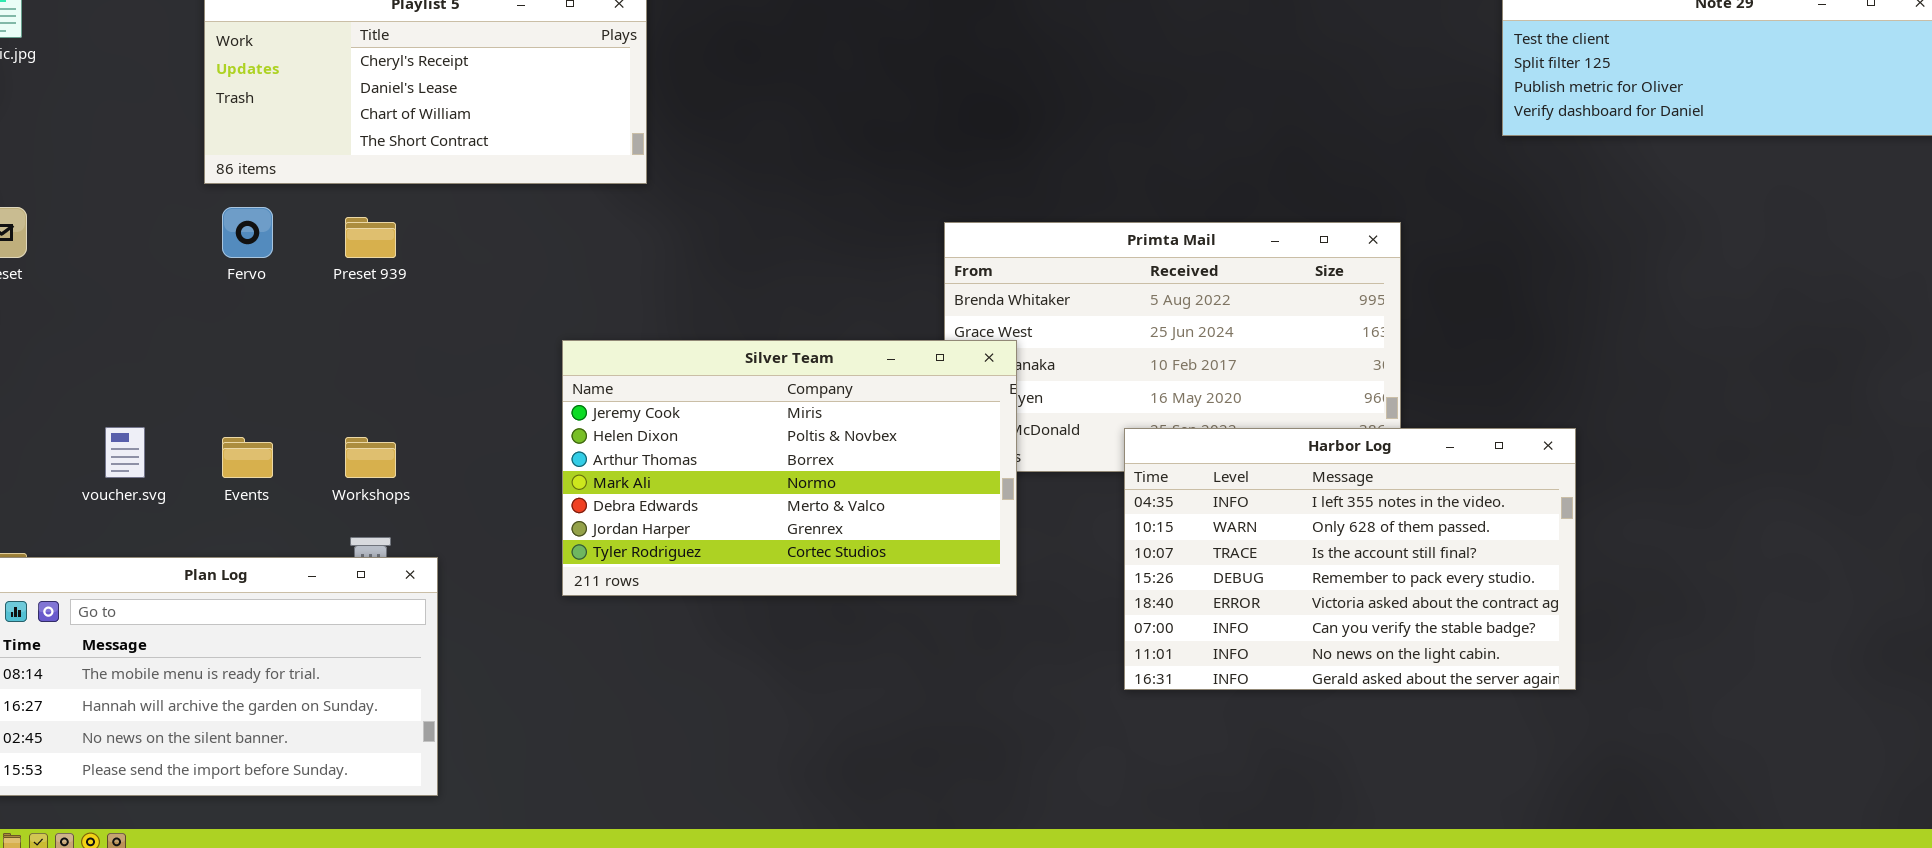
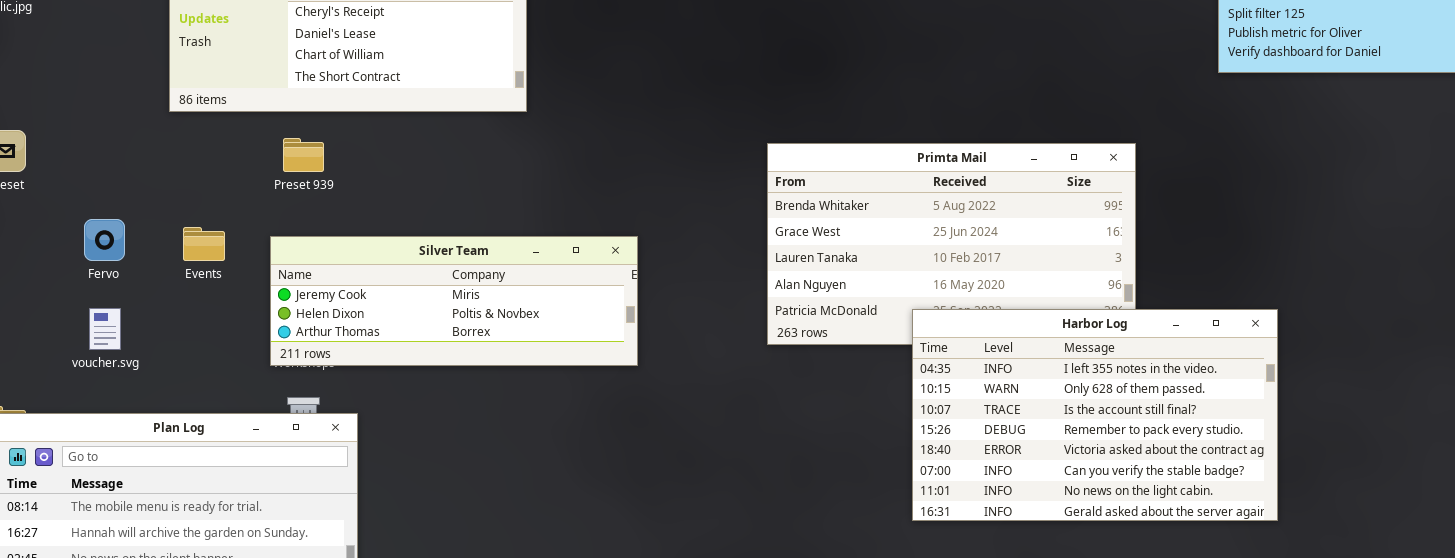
Fervo: [222,207,273,258] -> [84,219,125,261], moved
Silver Team: [562,340,1017,596] -> [270,236,638,366], moved, resized
Events: [222,437,273,478] -> [183,227,225,261], moved

